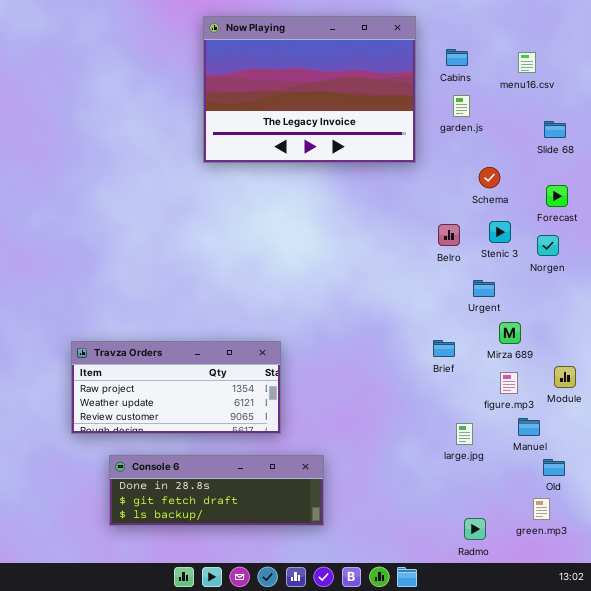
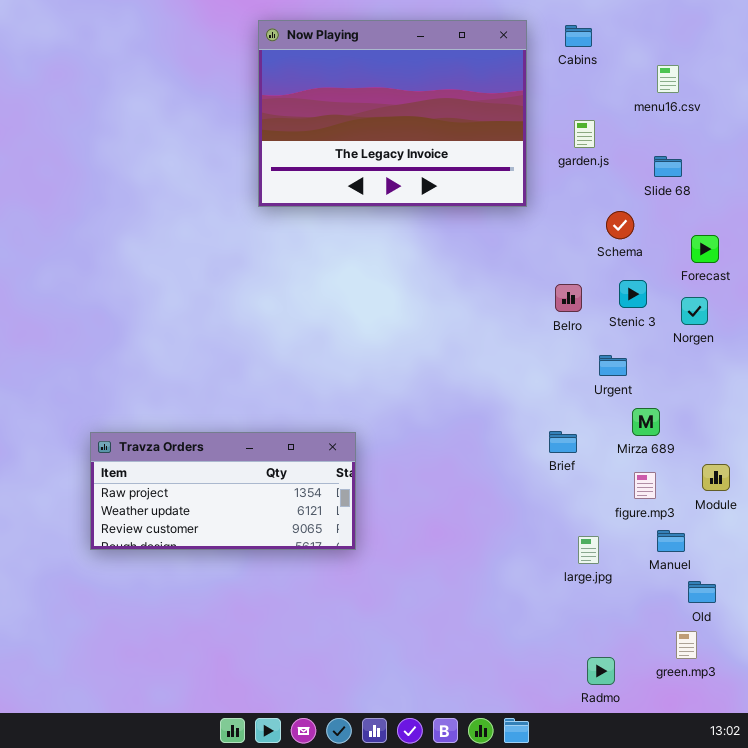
Cabins: [446,49,468,66] -> [565,25,592,47], moved
Slide 68: [544,121,566,138] -> [654,156,682,177], moved
Console 6: [109,455,324,526] -> none, closed

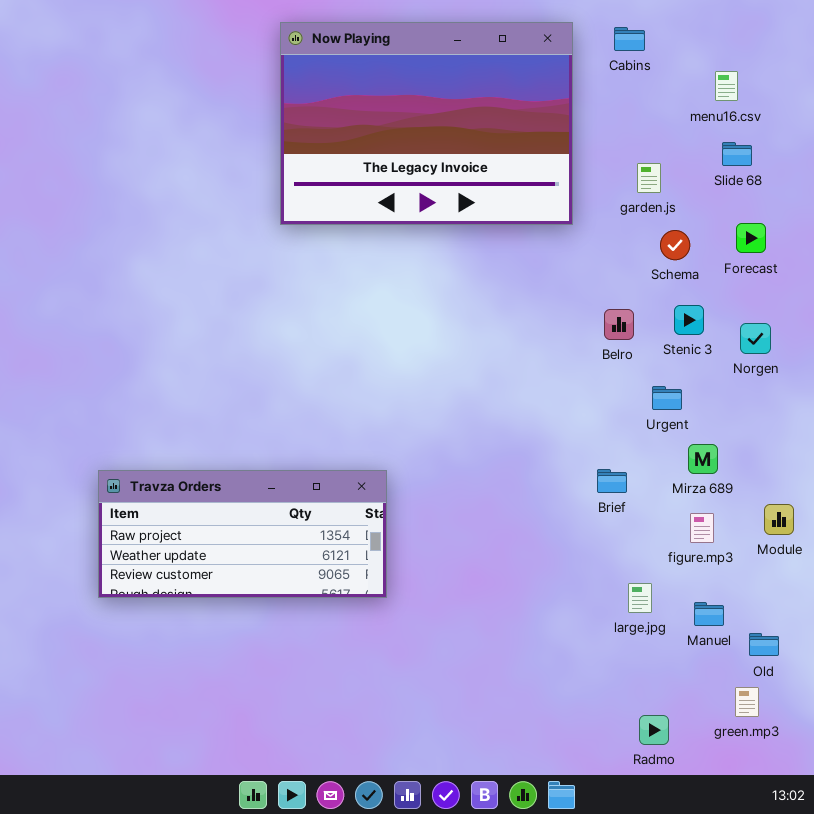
garden.js: [574,120,595,148] -> [637,163,661,193], moved
Slide 68: [654,156,682,177] -> [722,142,752,166], moved
Forecast: [691,235,719,263] -> [736,223,766,253], moved
Manuel: [657,530,685,552] -> [694,602,724,626], moved

